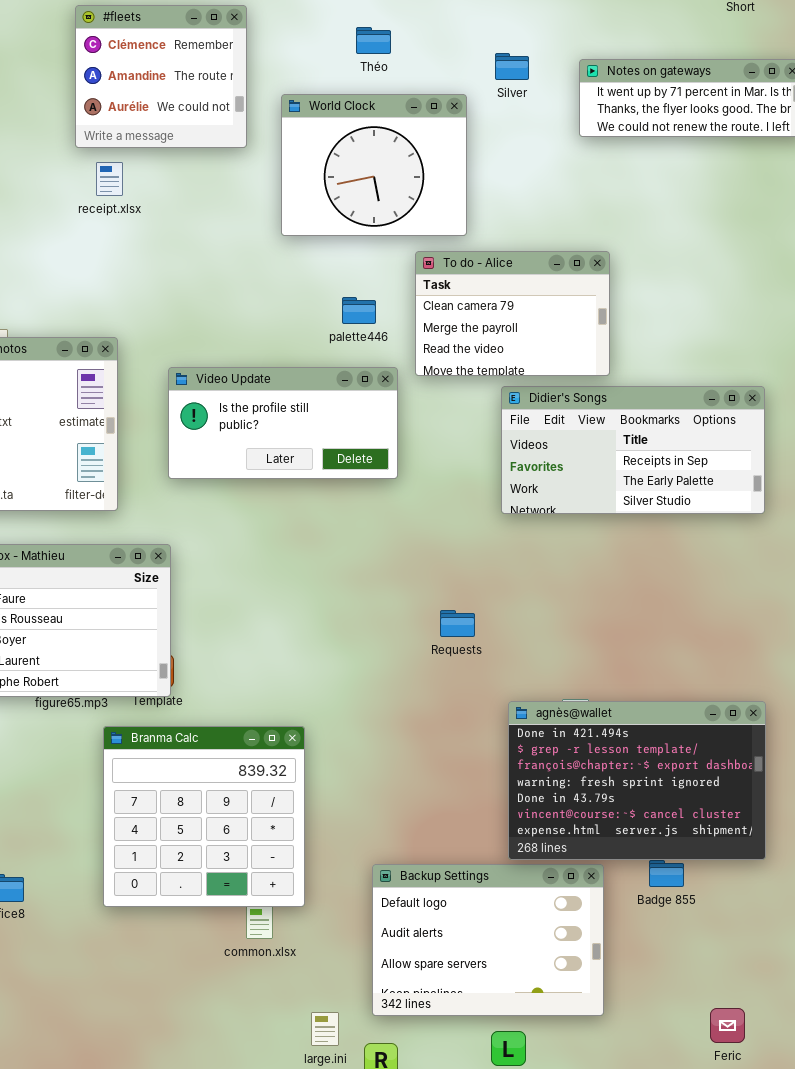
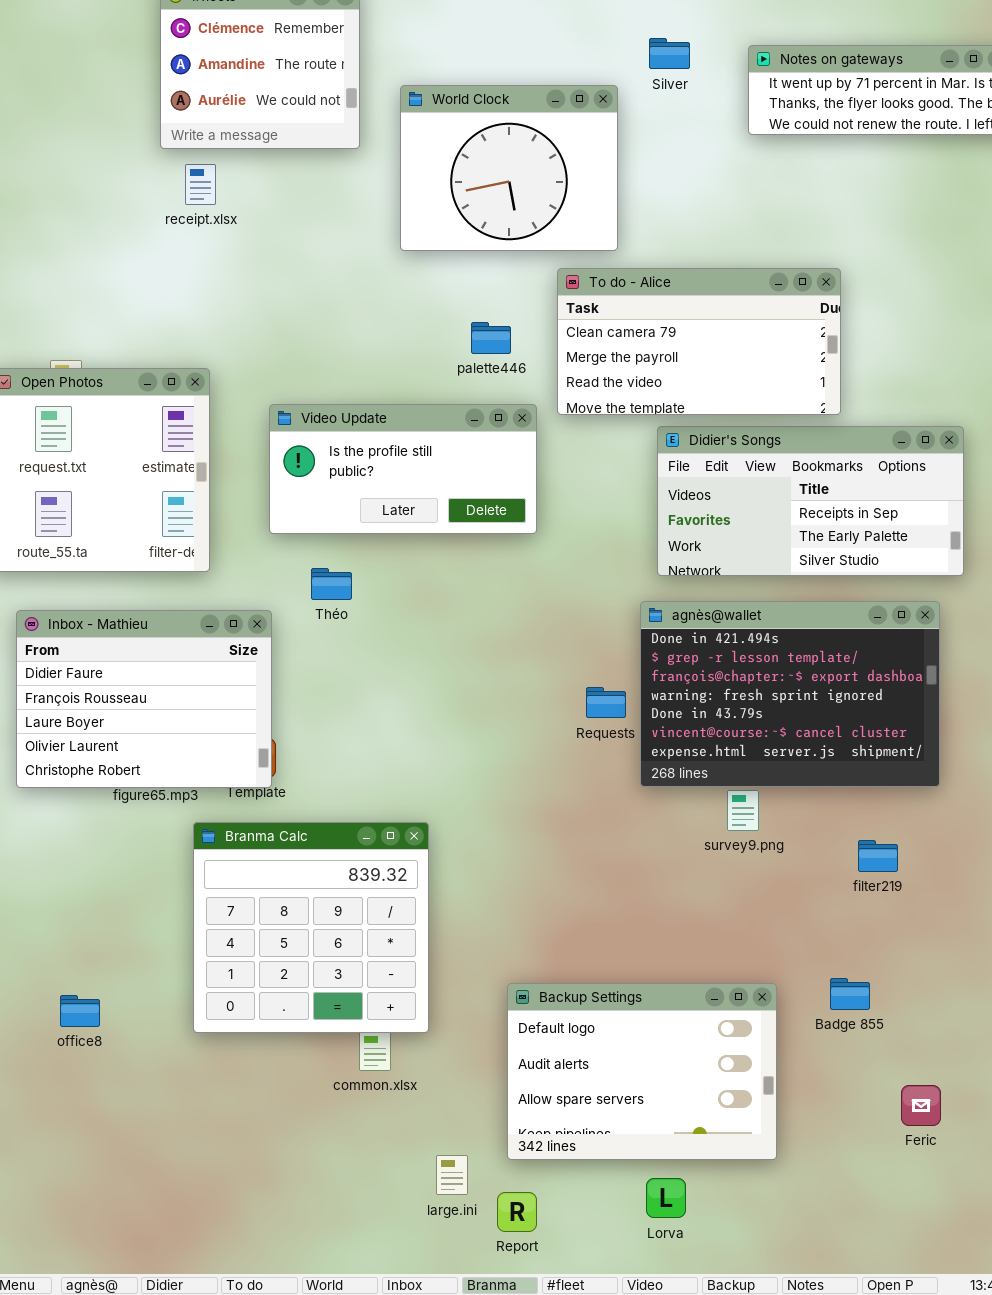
Théo: [356,27,391,54] -> [311,568,352,600], moved
To do - Alice: [415,251,610,376] -> [557,268,841,415], resized
agnès@wallet: [508,701,766,860] -> [640,601,940,787], moved
Feric: [710,1008,745,1043] -> [901,1085,941,1126], moved

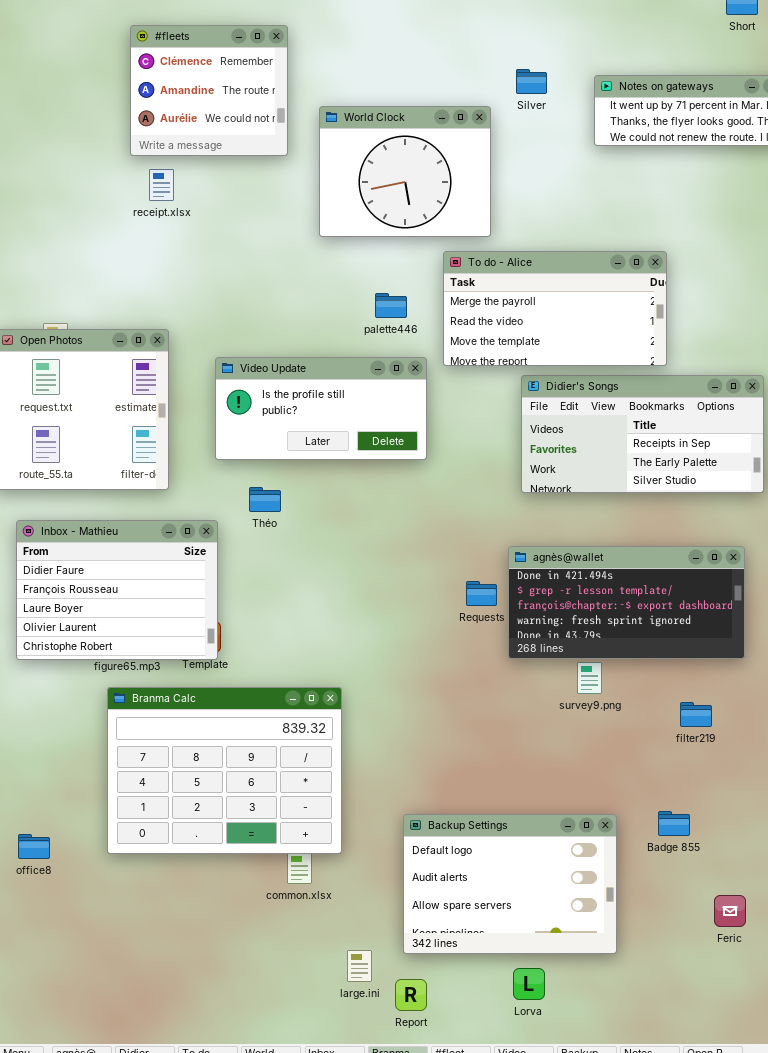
To do - Alice: [557,268,841,415] -> [443,251,667,366], scrolled down 1 row
agnès@wallet: [640,601,940,787] -> [508,546,745,659], resized
Branma Calc: [193,822,429,1033] -> [107,687,342,854], resized
office8: [60,995,100,1027] -> [18,834,50,859], moved

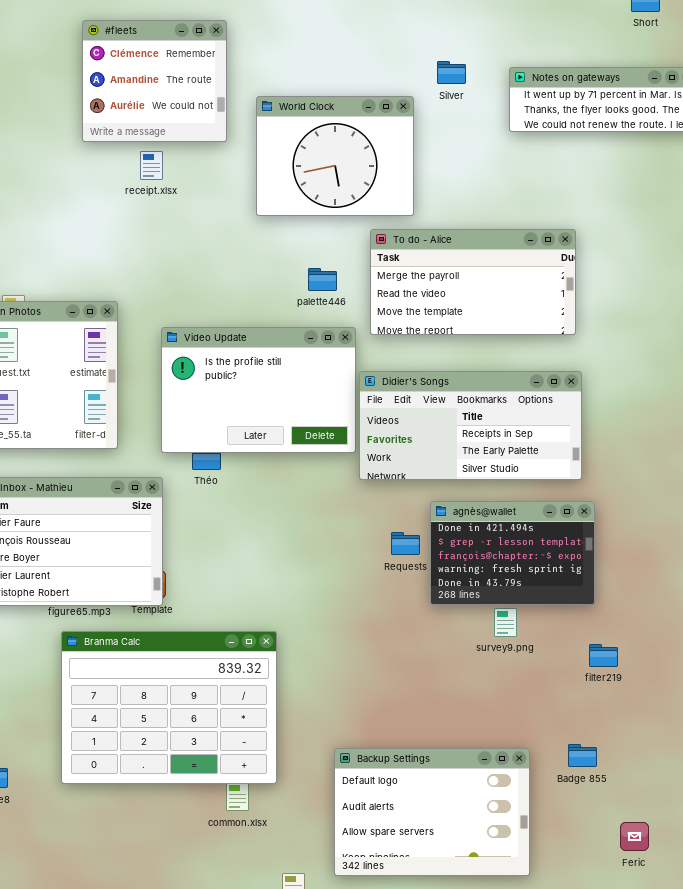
receipt.xlsx: [149,169,174,201] -> [140,151,163,180], moved
Video Update: [215,357,427,460] -> [161,327,356,453], resized
Didier's Songs: [521,375,764,493] -> [359,371,582,480], moved
agnès@wallet: [508,546,745,659] -> [430,501,595,605], resized

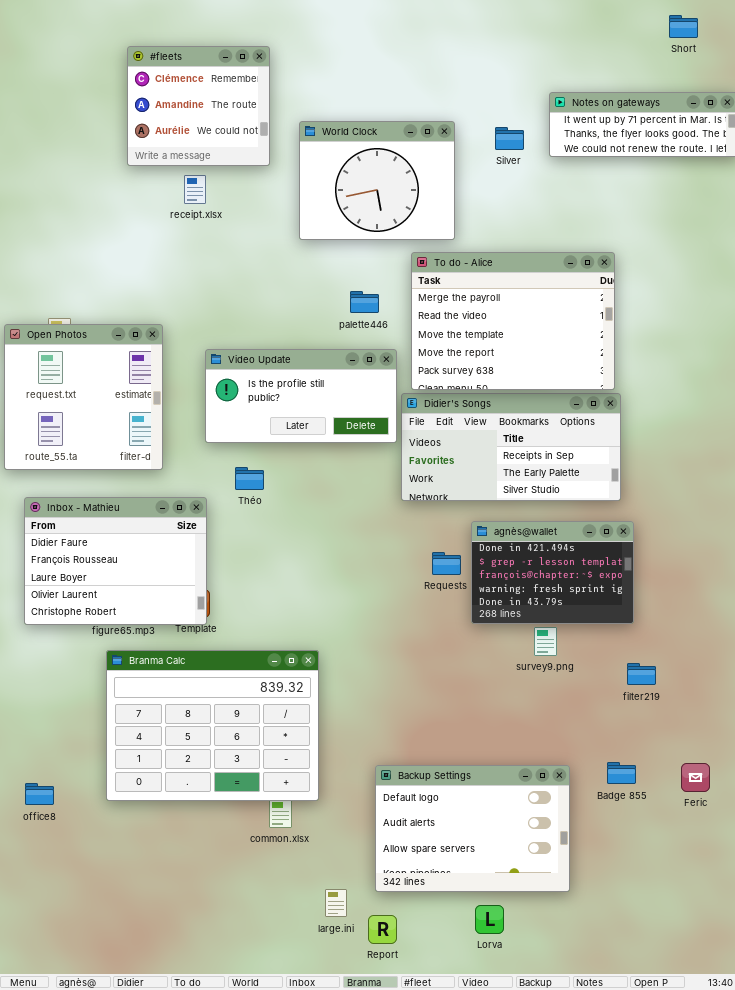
Silver: [437,61,466,84] -> [495,127,524,150], moved
To do - Alice: [370,229,576,335] -> [411,252,615,390], resized
Video Update: [161,327,356,453] -> [205,349,397,443], resized
Feric: [620,822,649,851] -> [681,763,710,792], moved

